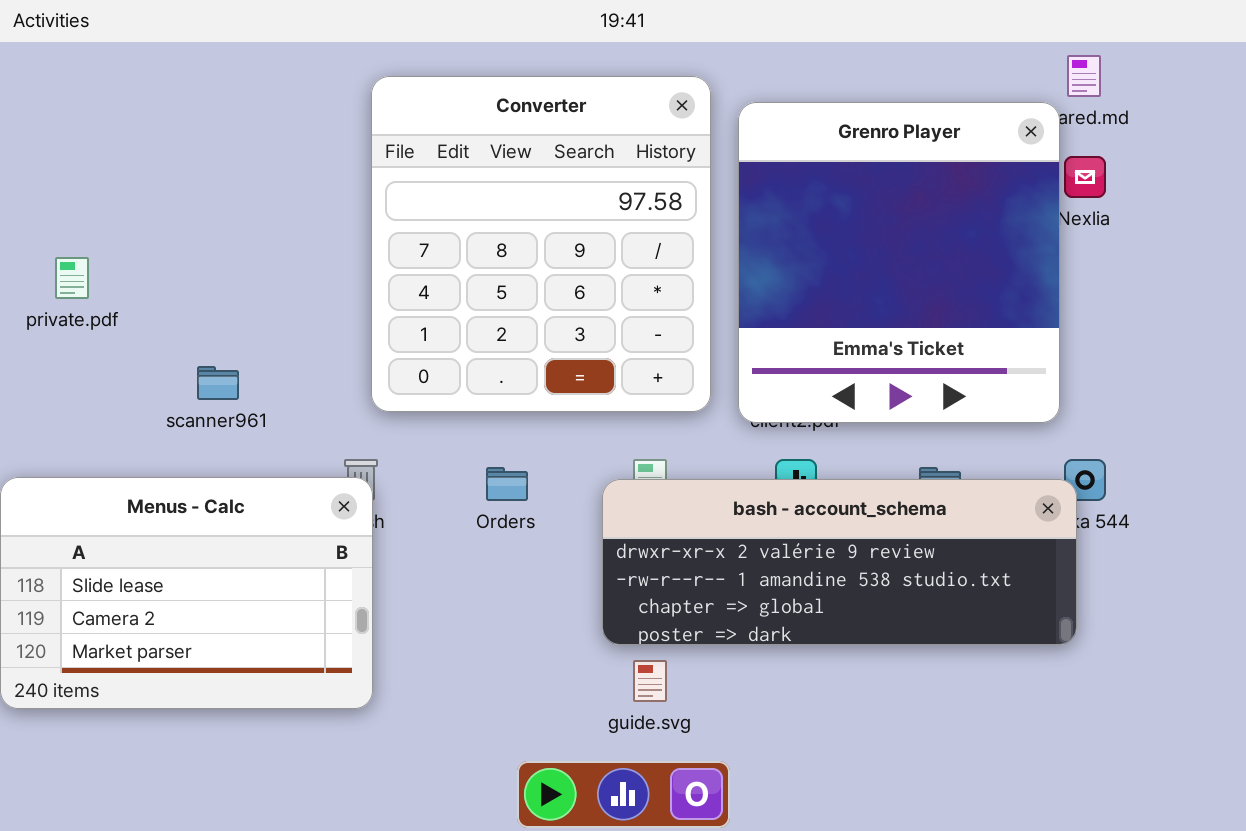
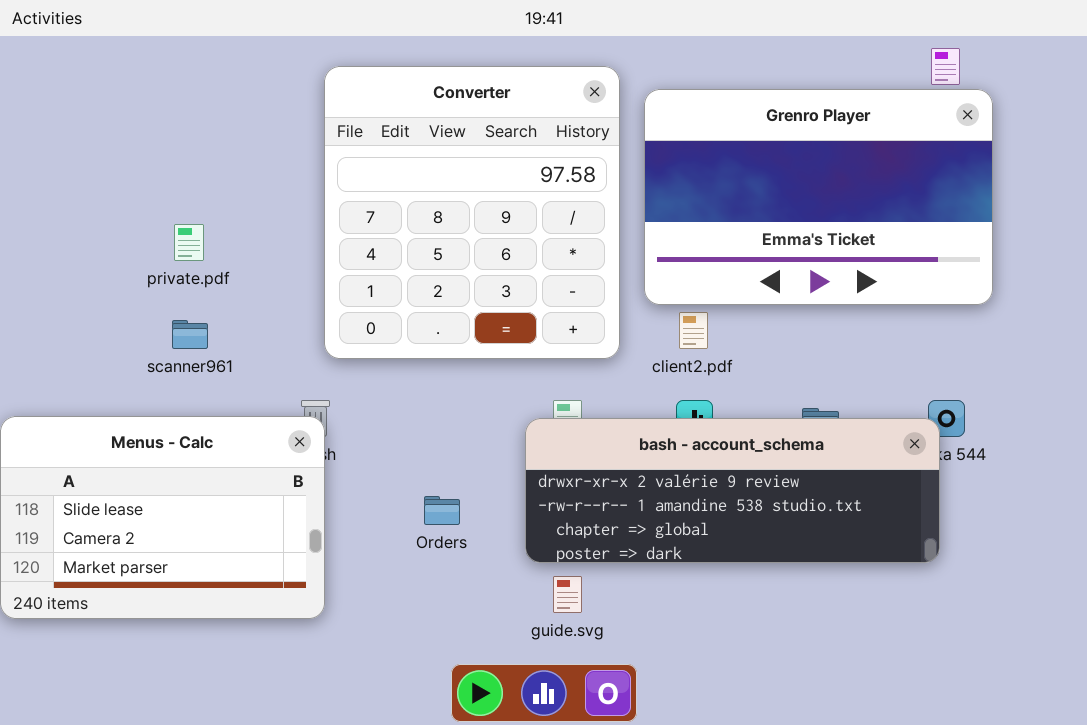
Grenro Player: [738,102,1060,423] -> [644,89,993,305], resized
private.pdf: [55,257,89,299] -> [174,224,204,261], moved
Orders: [486,467,528,501] -> [424,496,460,525], moved

